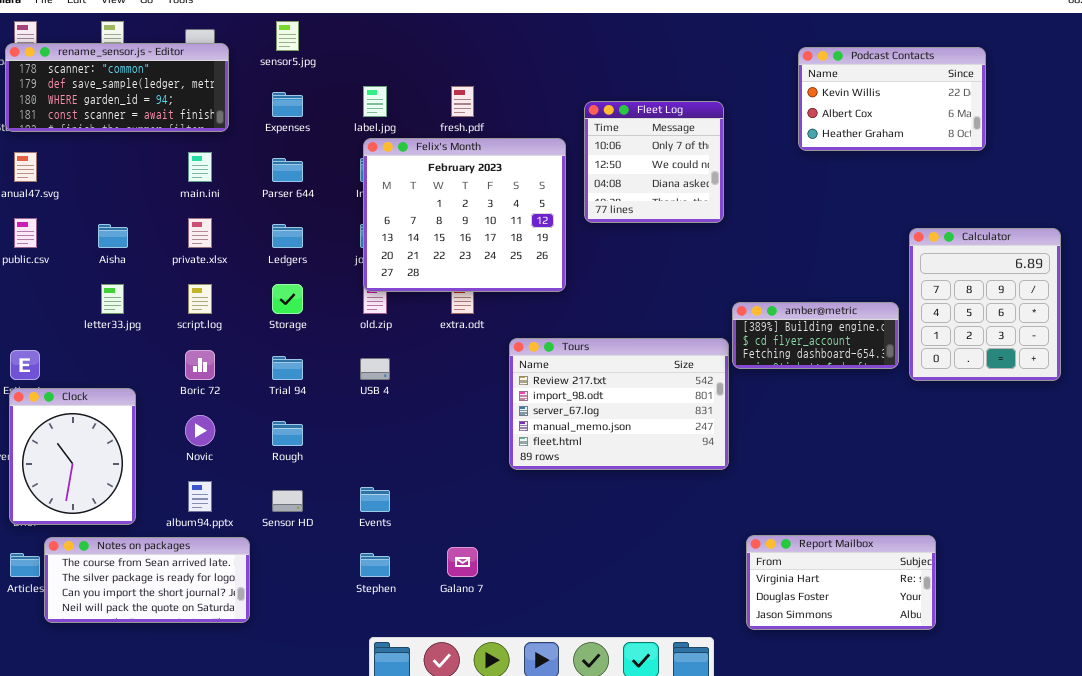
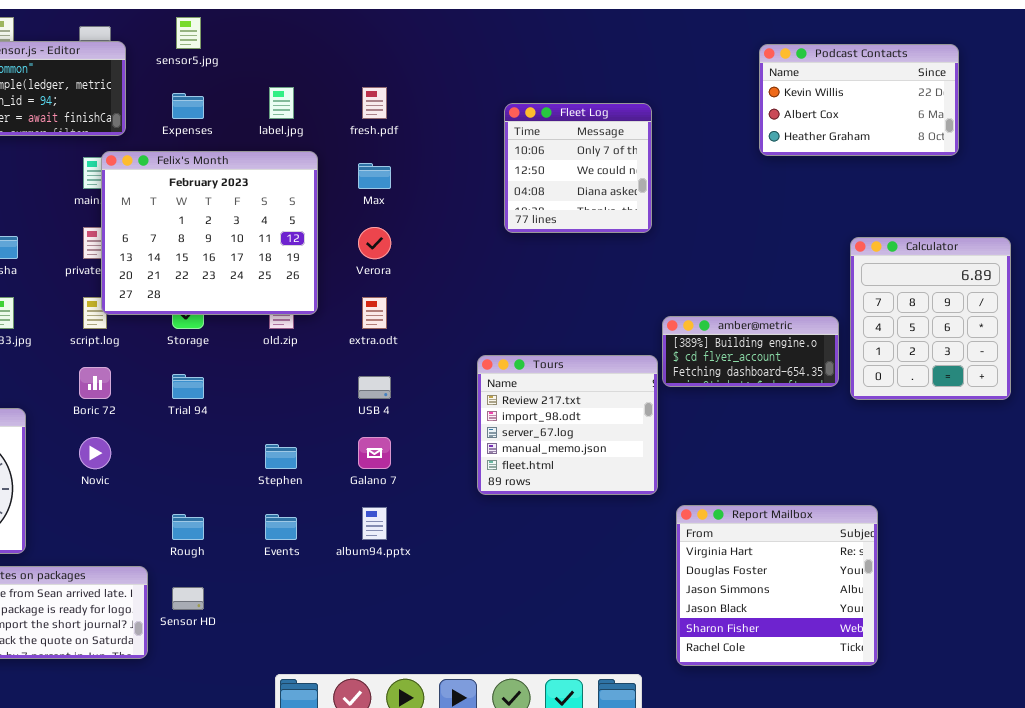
Podcast Contacts: [798,47,986,151] -> [759,44,959,156], moved
Felix's Month: [363,138,566,292] -> [101,151,318,315], moved
Tours: [509,338,729,470] -> [477,355,658,495], resized
USB 4: [360,358,390,380] -> [358,376,391,399], moved
Rough: [272,421,303,446] -> [172,514,204,540], moved
album94.pptx: [188,481,212,512] -> [362,507,387,540], moved
Sensor HD: [272,490,303,512] -> [172,587,204,610], moved
Report Mailbox: [746,535,936,630] -> [676,505,878,666], resized
Galano 7: [447,547,478,577] -> [358,437,391,469], moved
Stephen: [360,553,390,577] -> [265,444,297,469], moved

